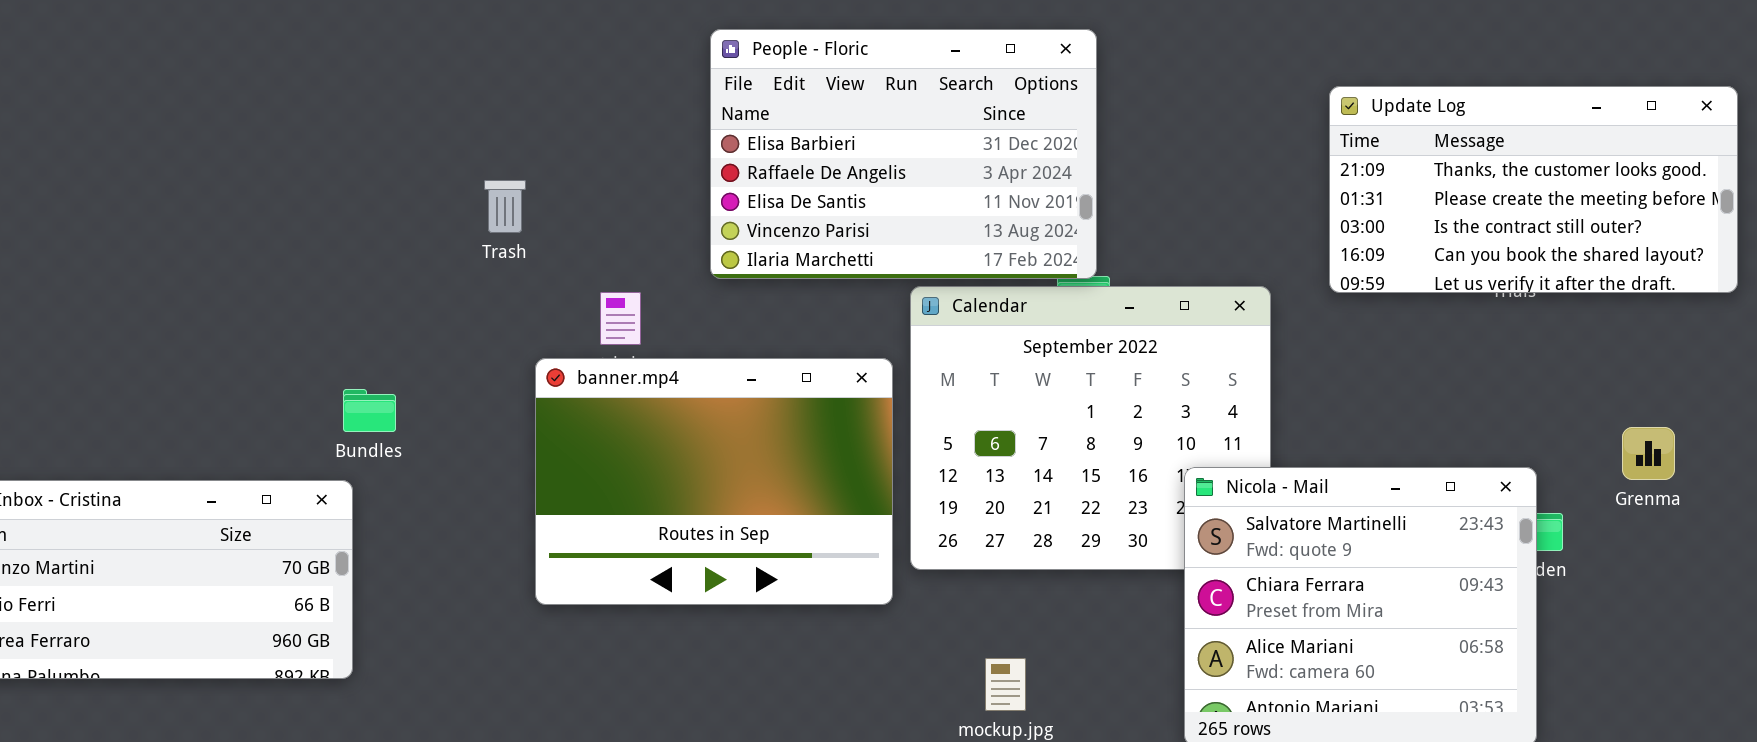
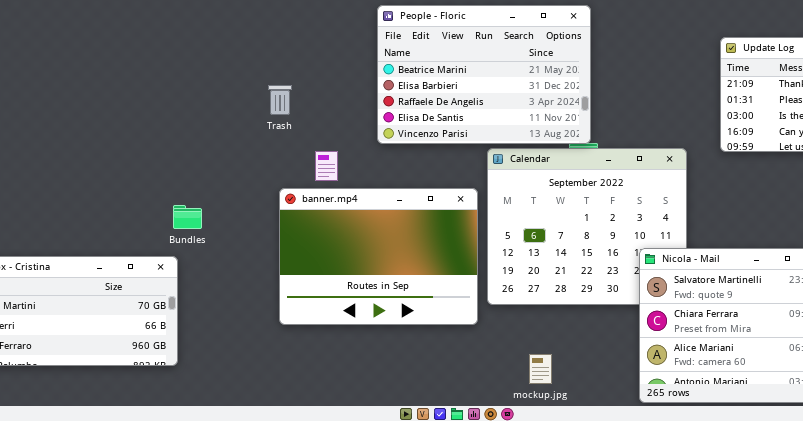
People - Floric: [710,29,1097,279] -> [377,5,591,144], scrolled up 1 row
Trash: [484,180,526,233] -> [268,85,292,115], moved

